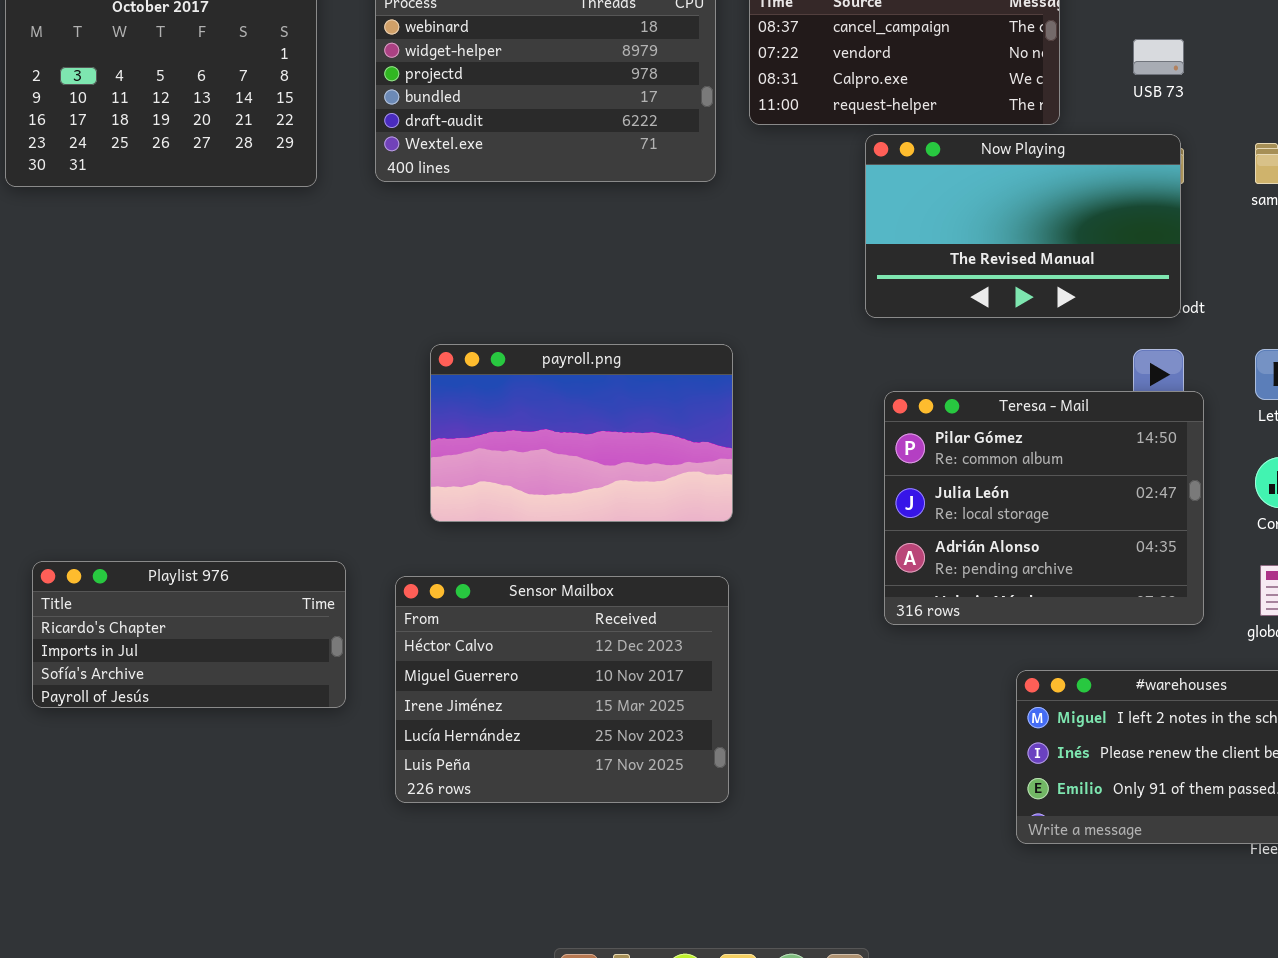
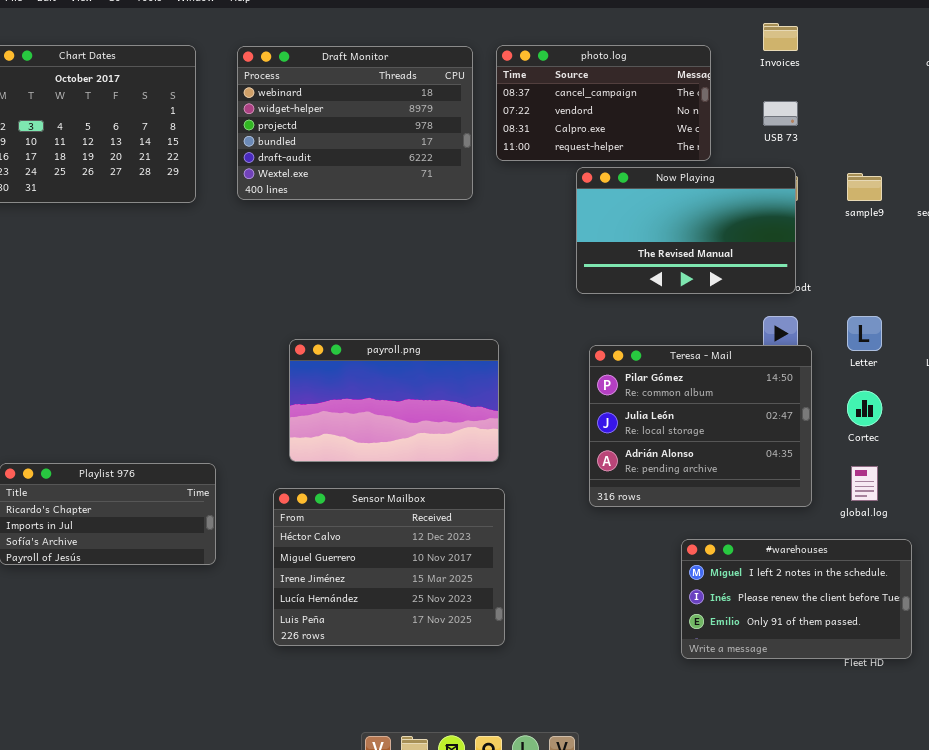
payroll.png: [430,344,733,522] -> [289,339,499,462], moved
Sensor Mailbox: [395,576,729,803] -> [273,488,505,646], moved

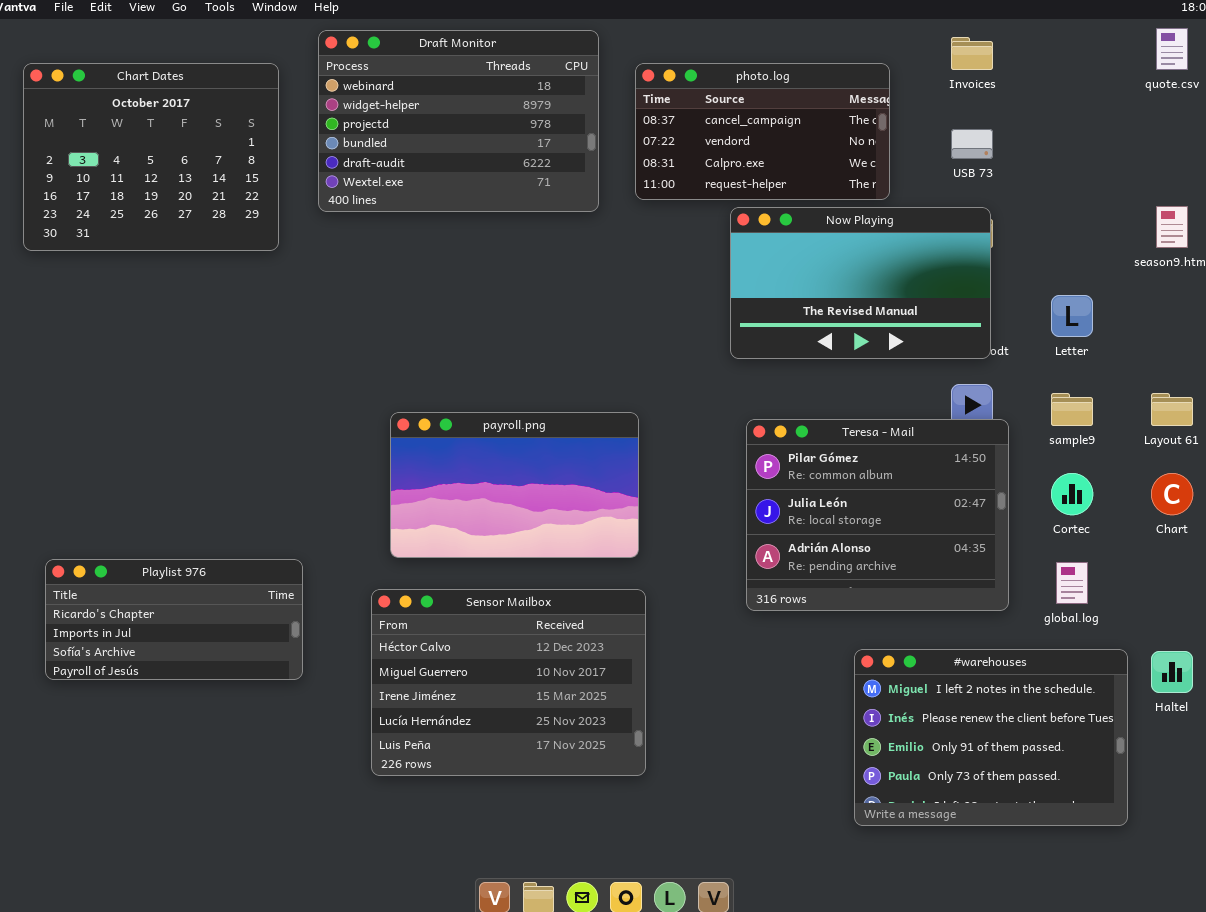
Draft Monitor: [237,46,473,200] -> [318,30,599,212], moved
sample9: [847,173,882,201] -> [1051,393,1093,426], moved
Letter: [847,316,882,351] -> [1051,295,1093,337], moved
#warehouses: [681,539,912,659] -> [854,649,1128,826], resized

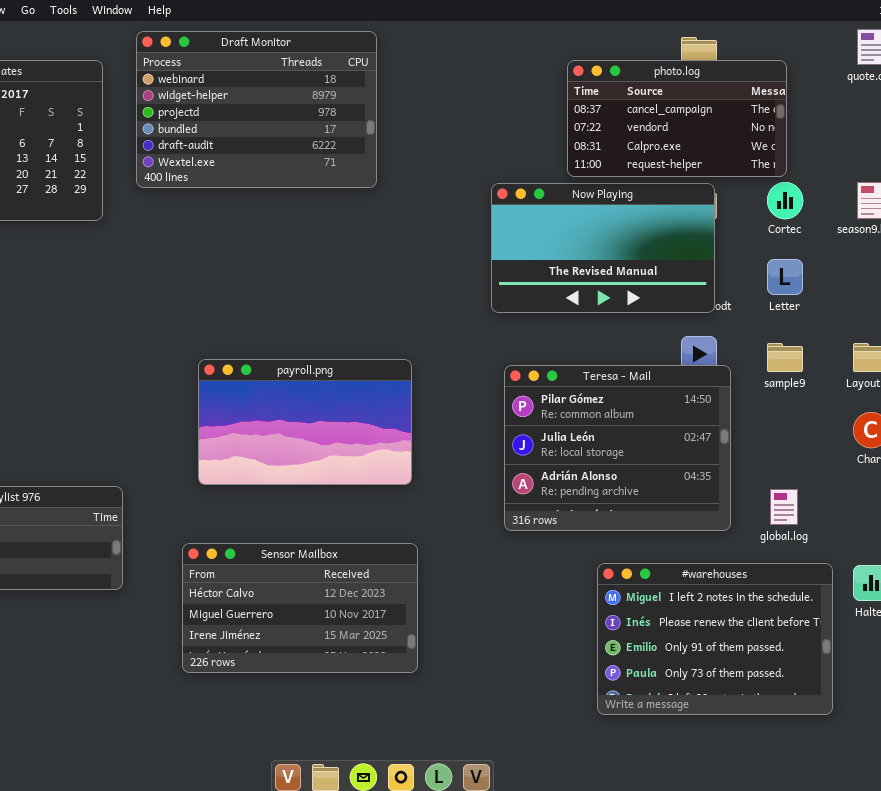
photo.log: [635,63,890,200] -> [567,60,787,177], moved
Cortec: [1051,473,1093,515] -> [767,182,803,219], moved
Sensor Mailbox: [371,589,646,776] -> [182,543,418,673], resized

